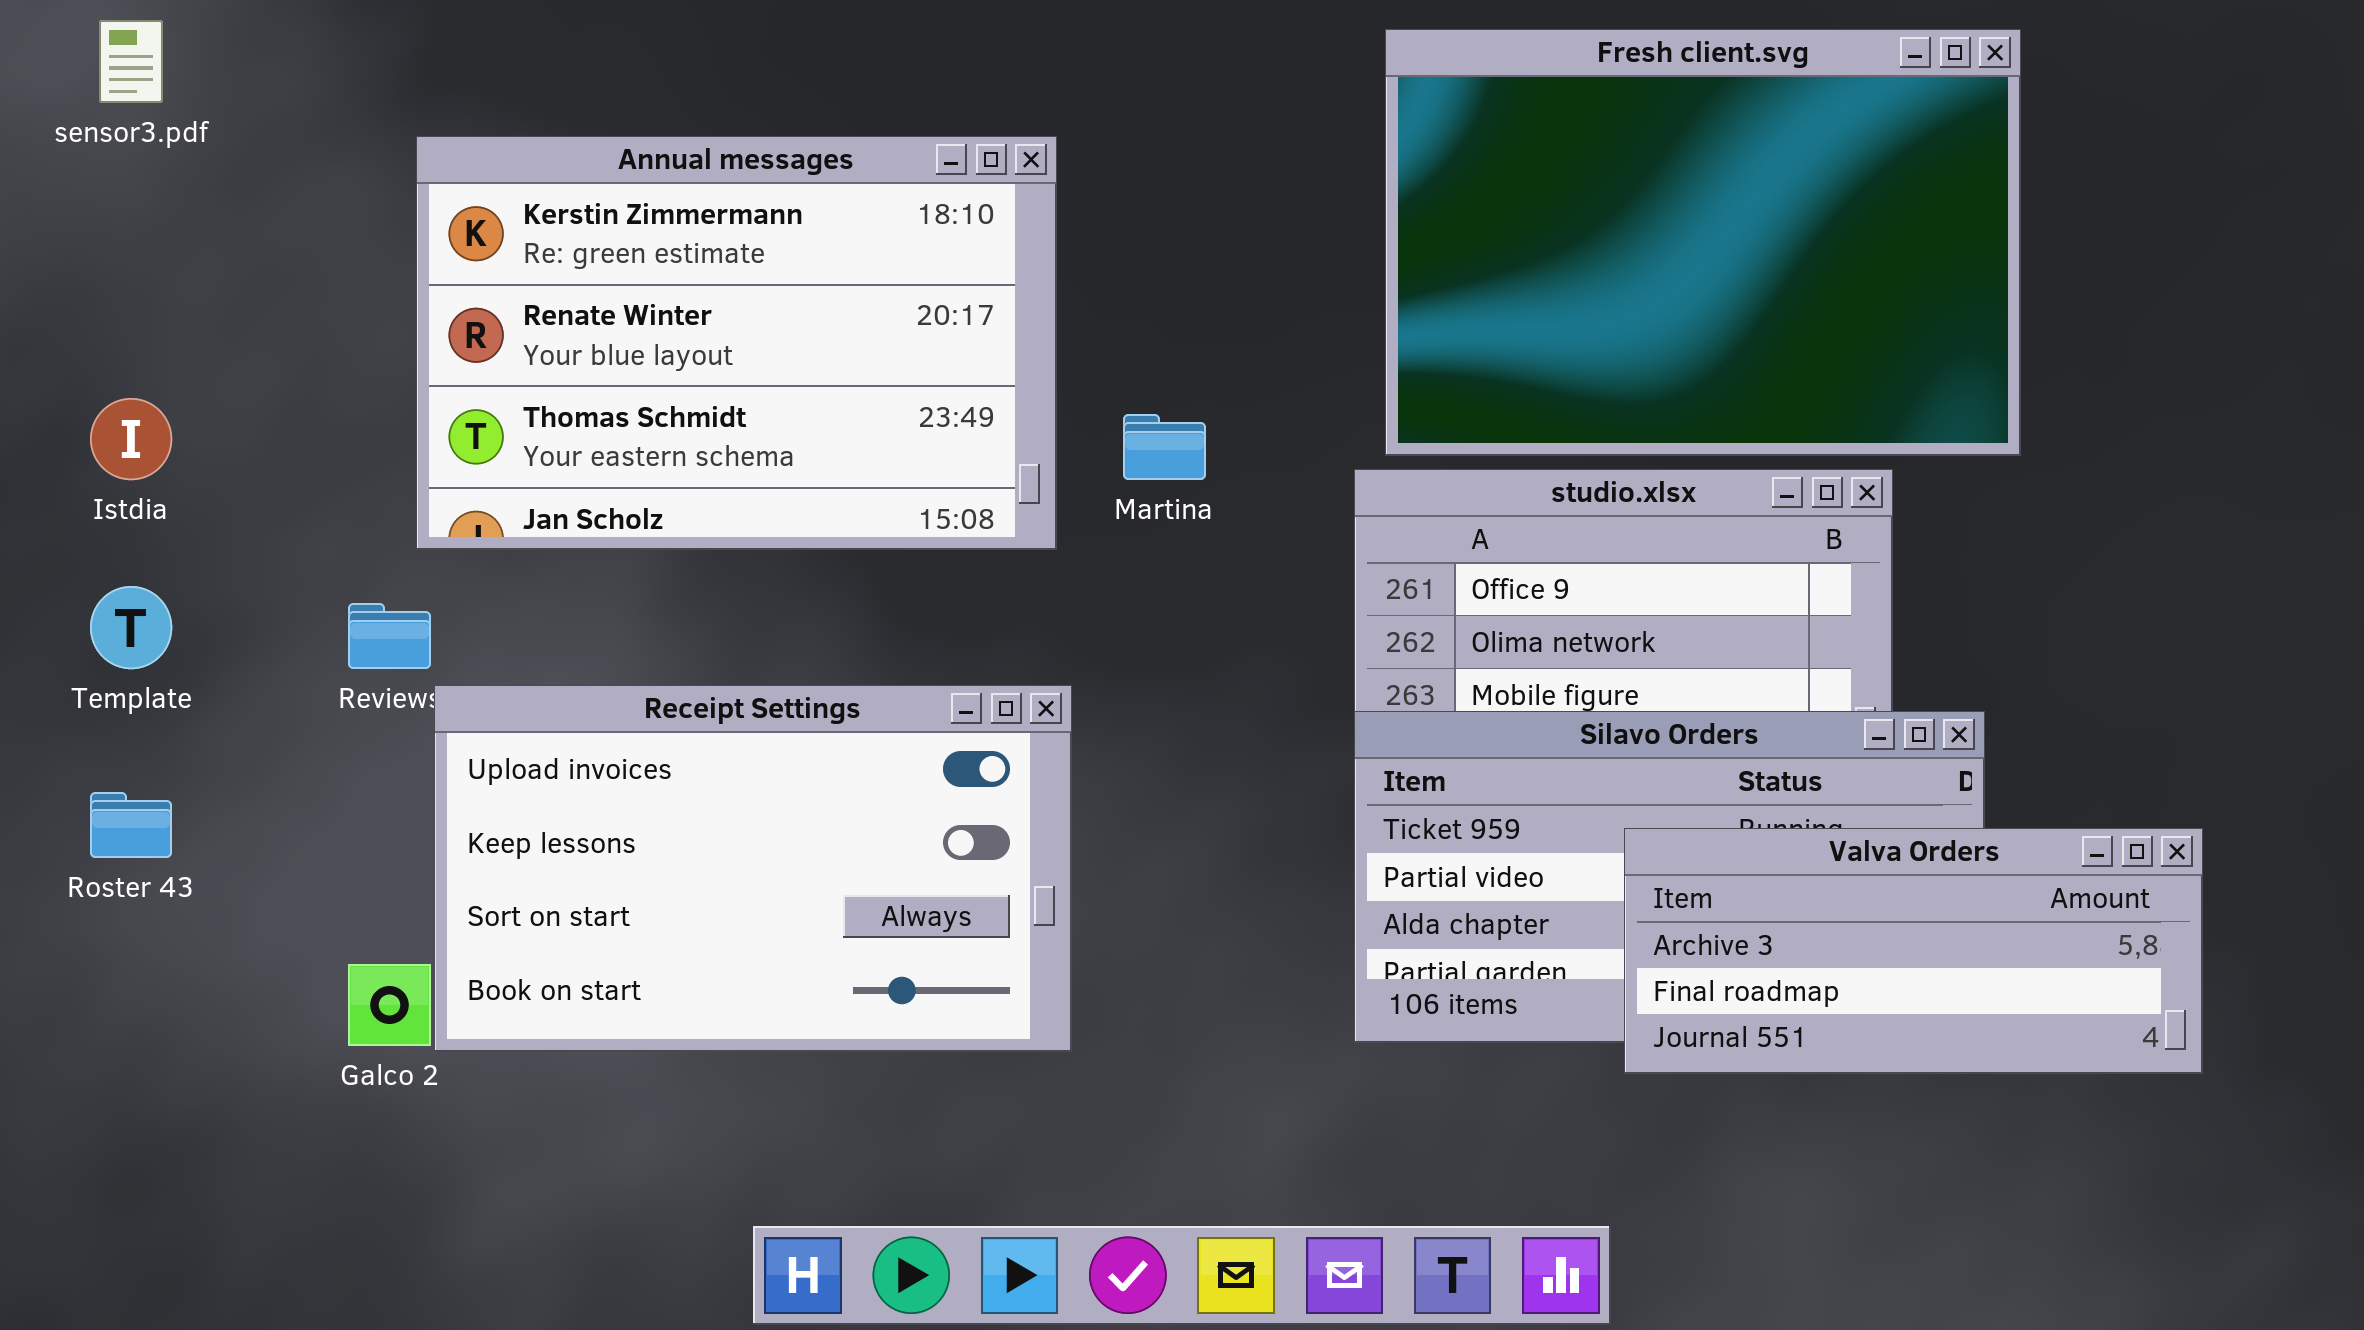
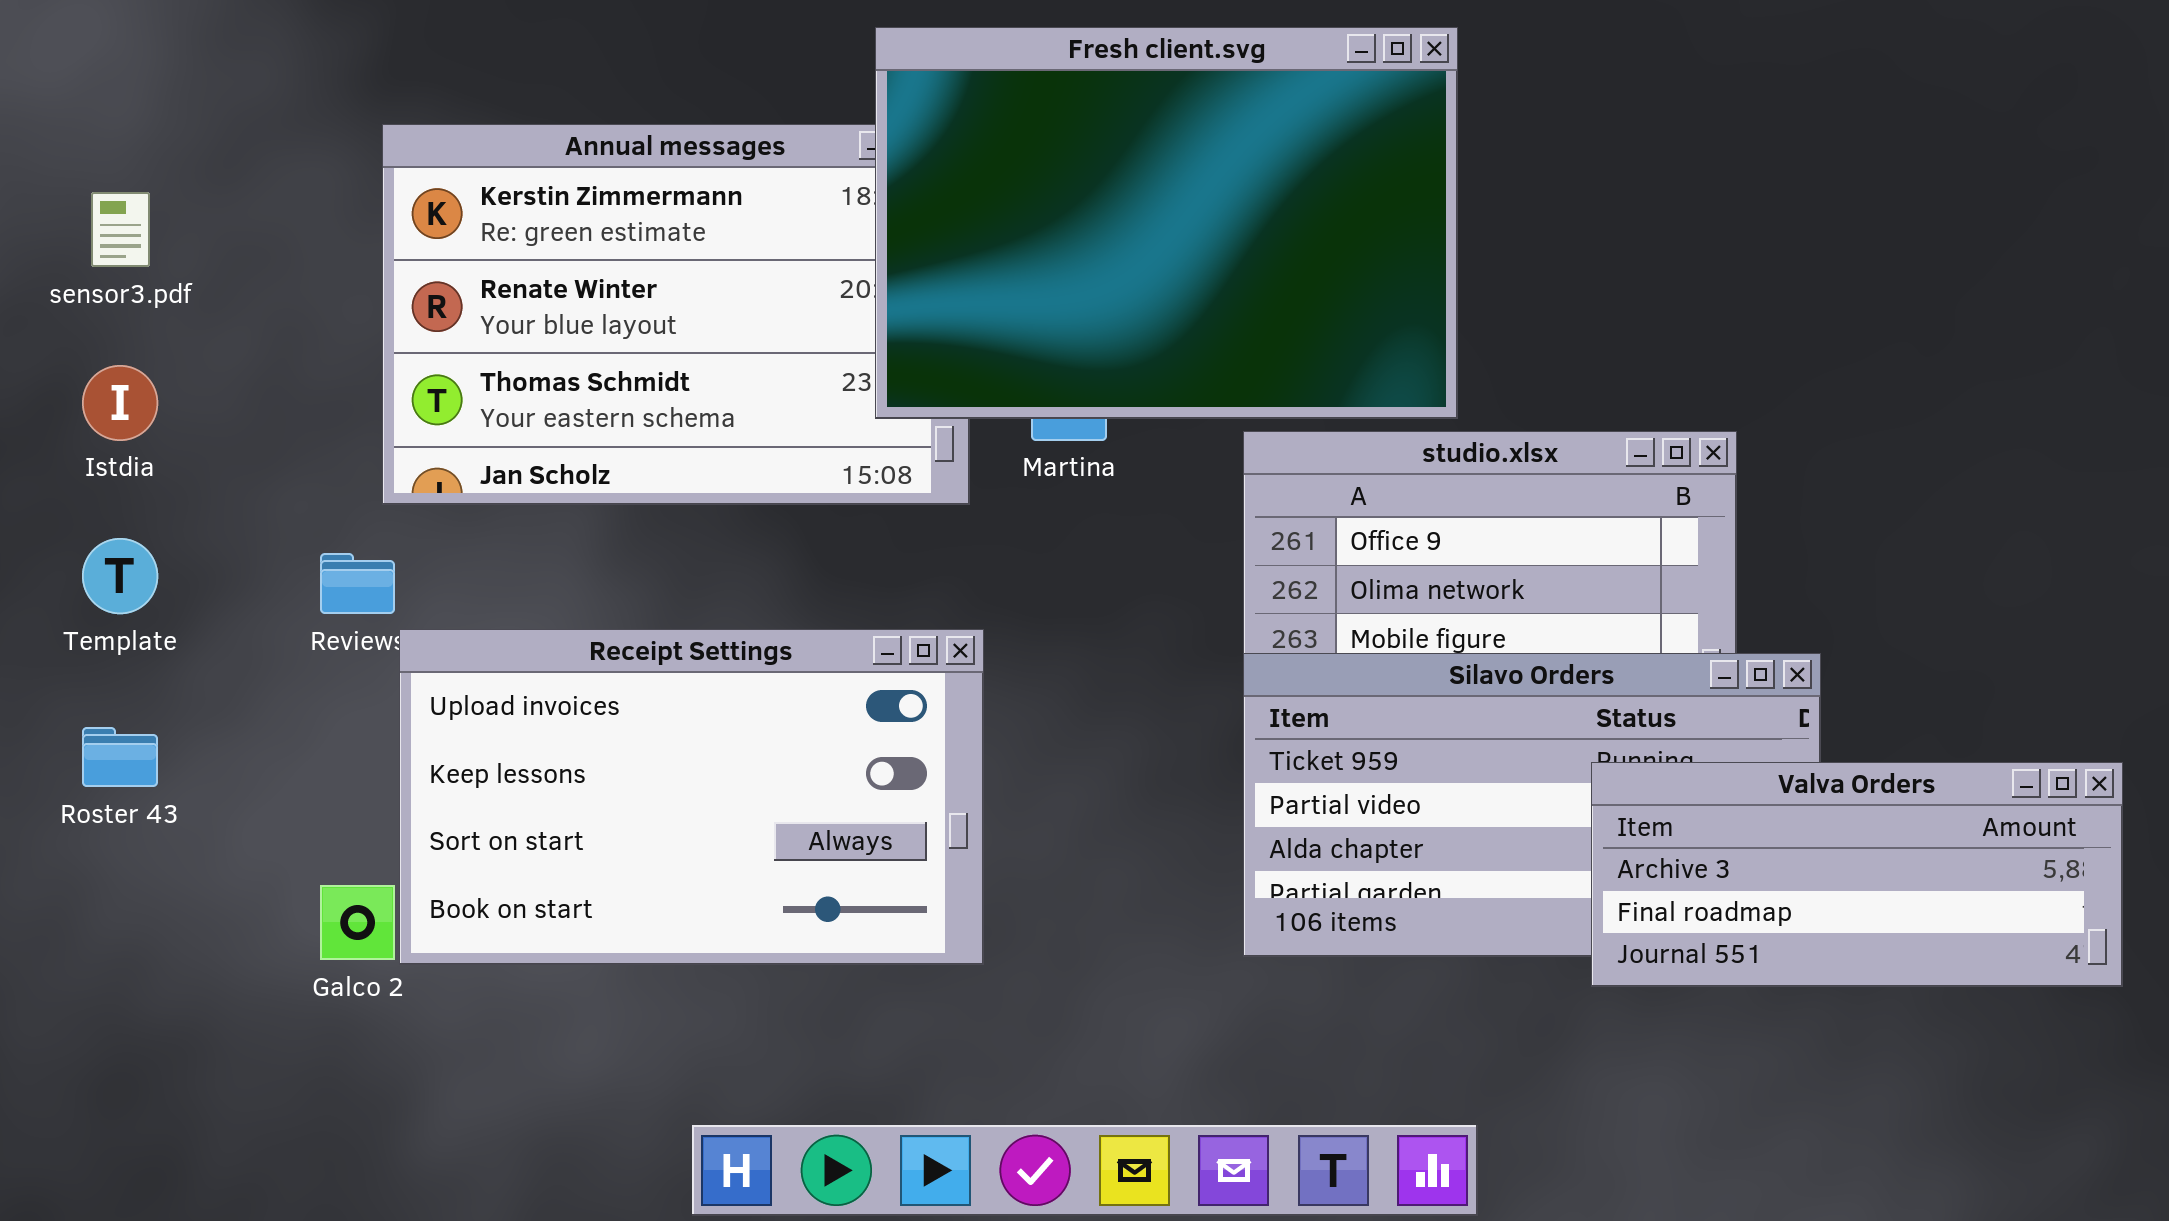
sensor3.pdf: [99,20,163,103] -> [91,192,150,267], moved
Fresh client.svg: [1385,29,2021,456] -> [875,27,1458,419], moved
Valva Orders: [1624,828,2203,1074] -> [1591,762,2123,987], moved

